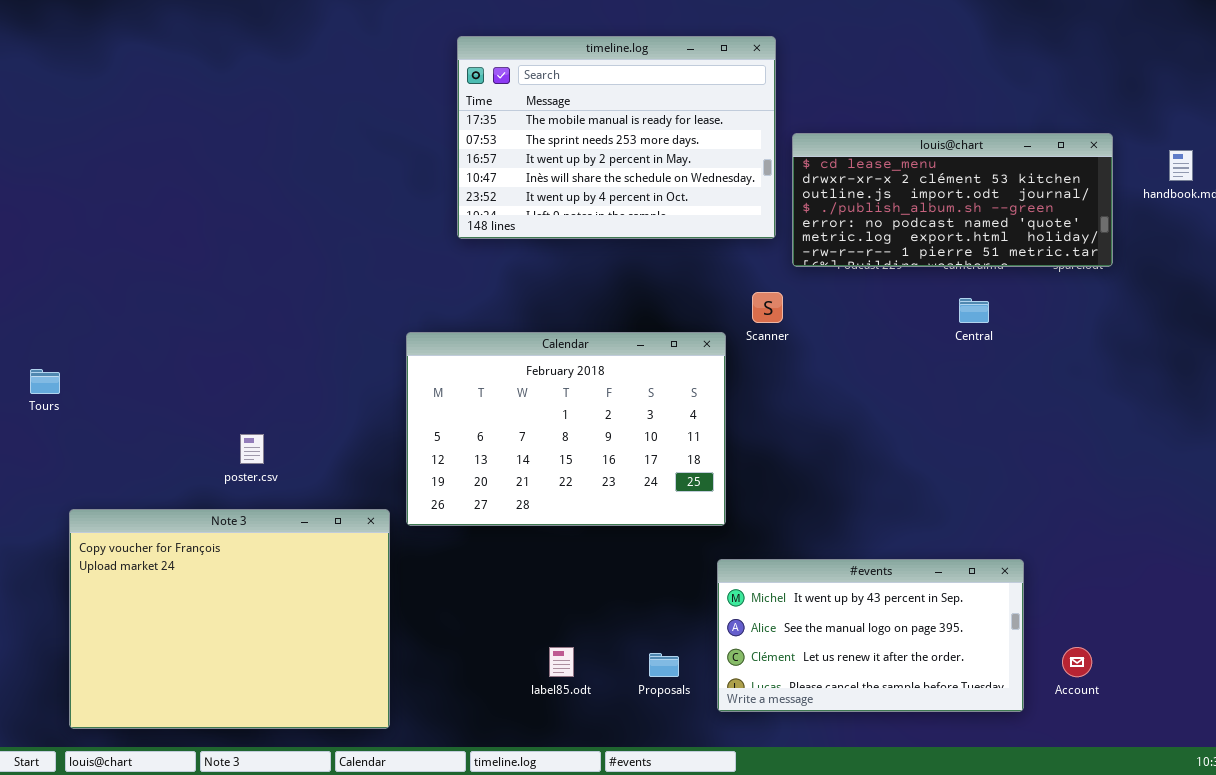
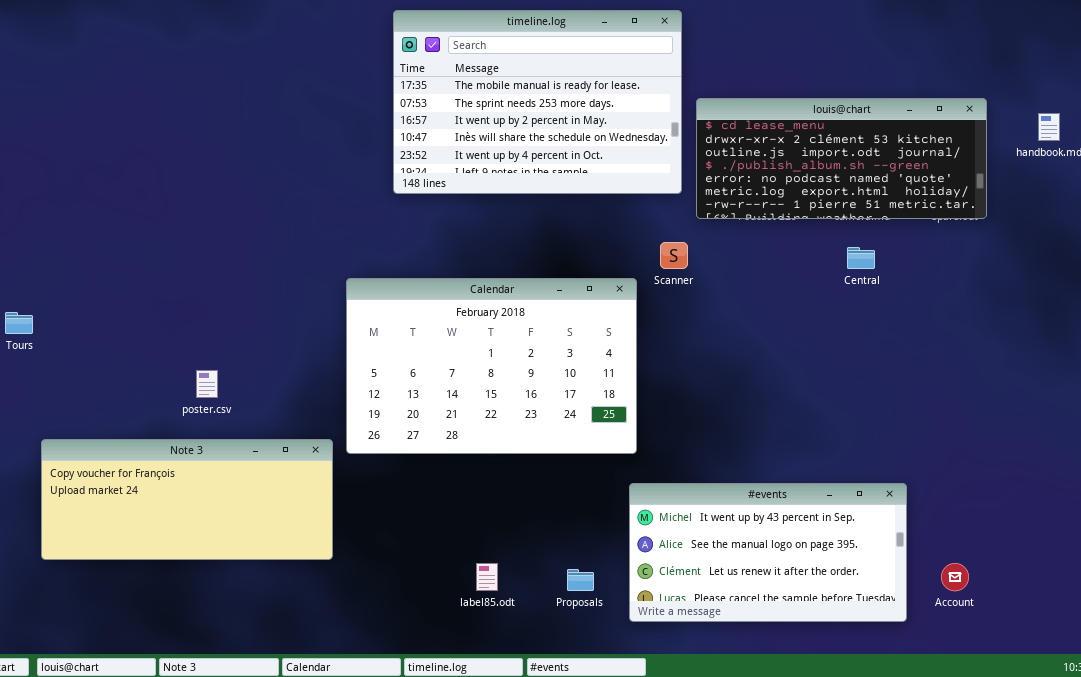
Note 3: [69,509,390,729] -> [41,439,333,560], resized

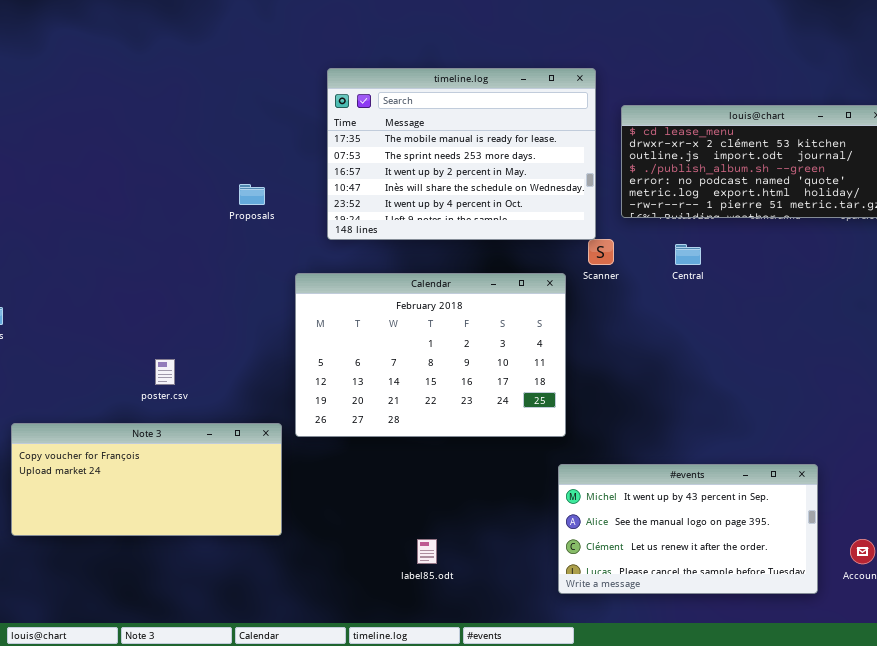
timeline.log: [393,10,682,194] -> [327,68,596,240], moved
Central: [847,247,875,269] -> [675,244,701,265], moved
Proposals: [567,569,594,591] -> [239,184,265,205], moved

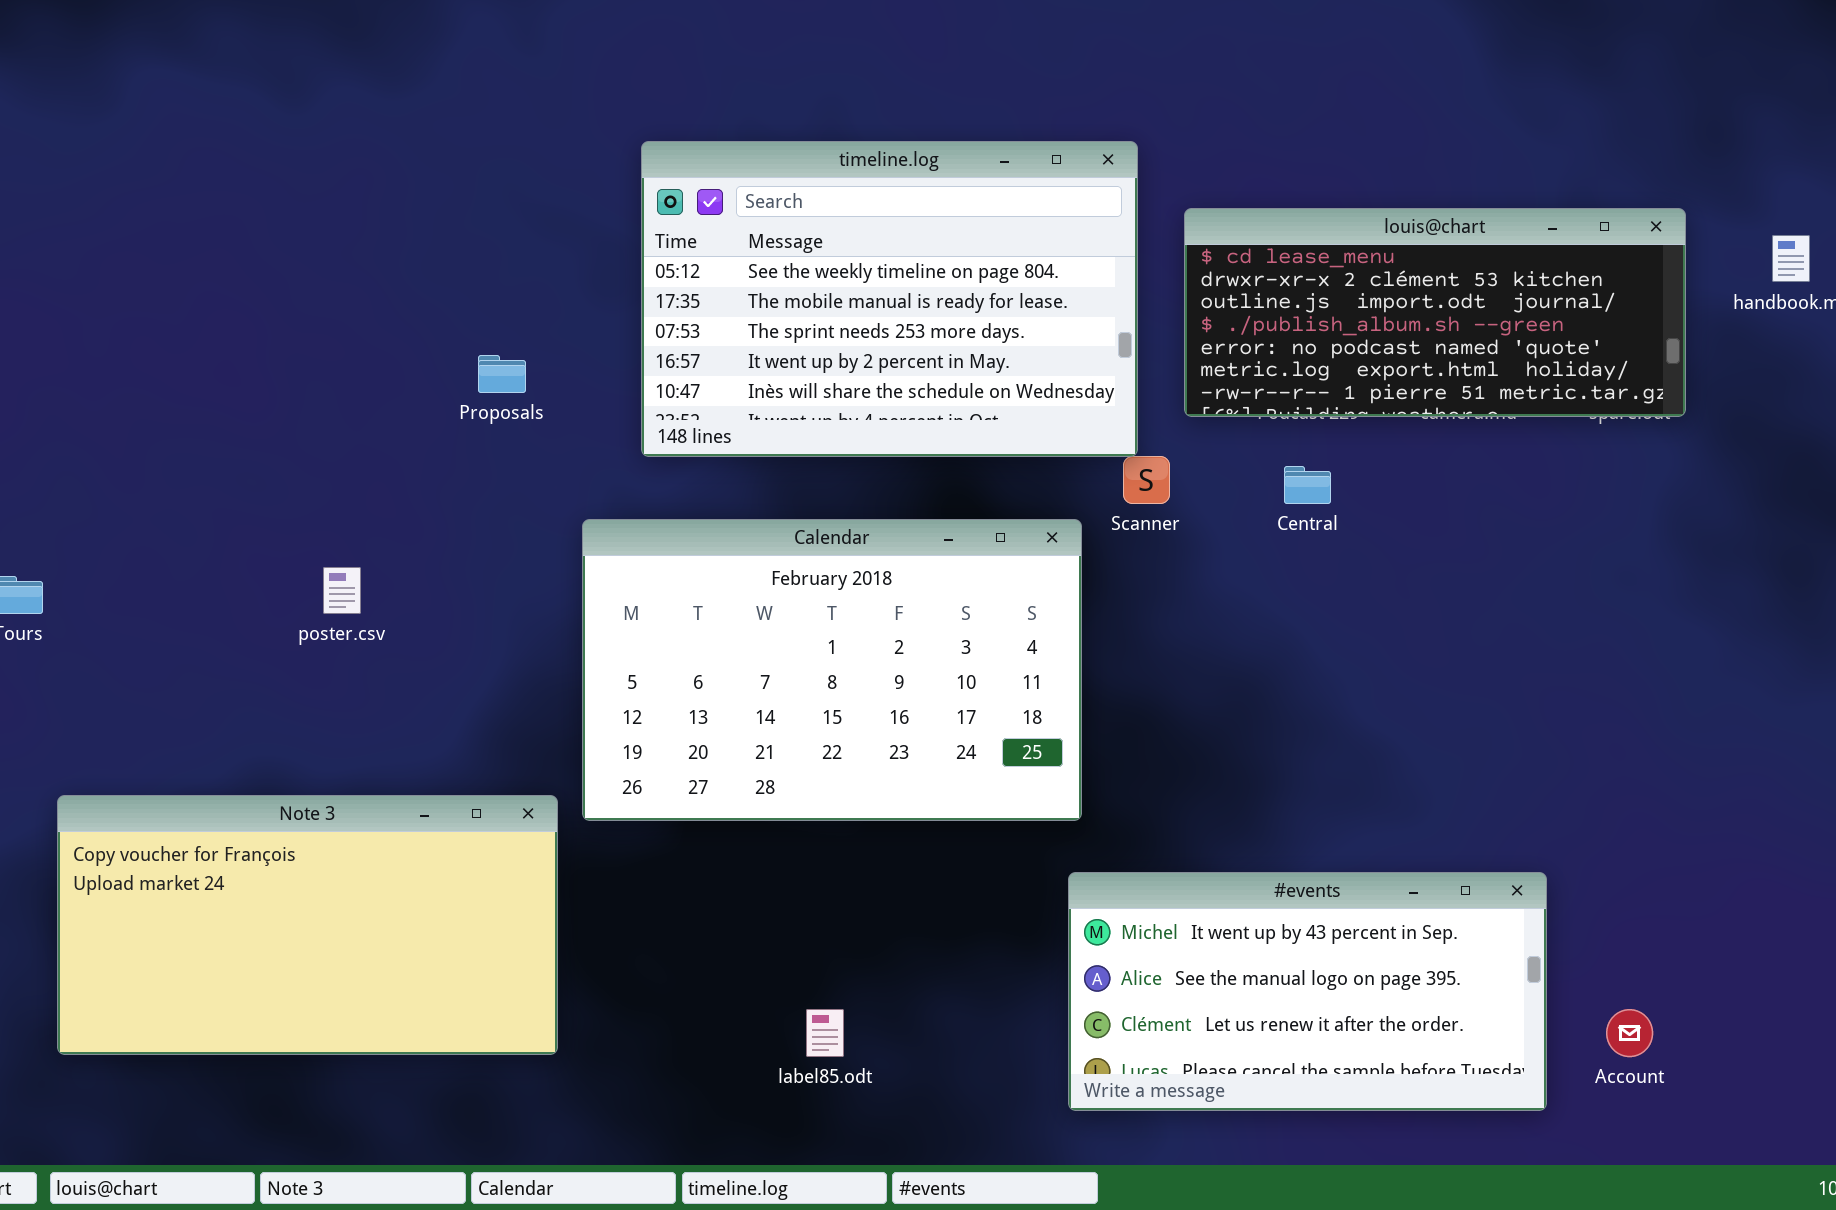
timeline.log: [327,68,596,240] -> [641,141,1138,457], scrolled up 1 row
poster.csv: [155,359,175,385] -> [323,567,361,614], moved
Note 3: [11,423,282,536] -> [57,795,558,1055], resized

